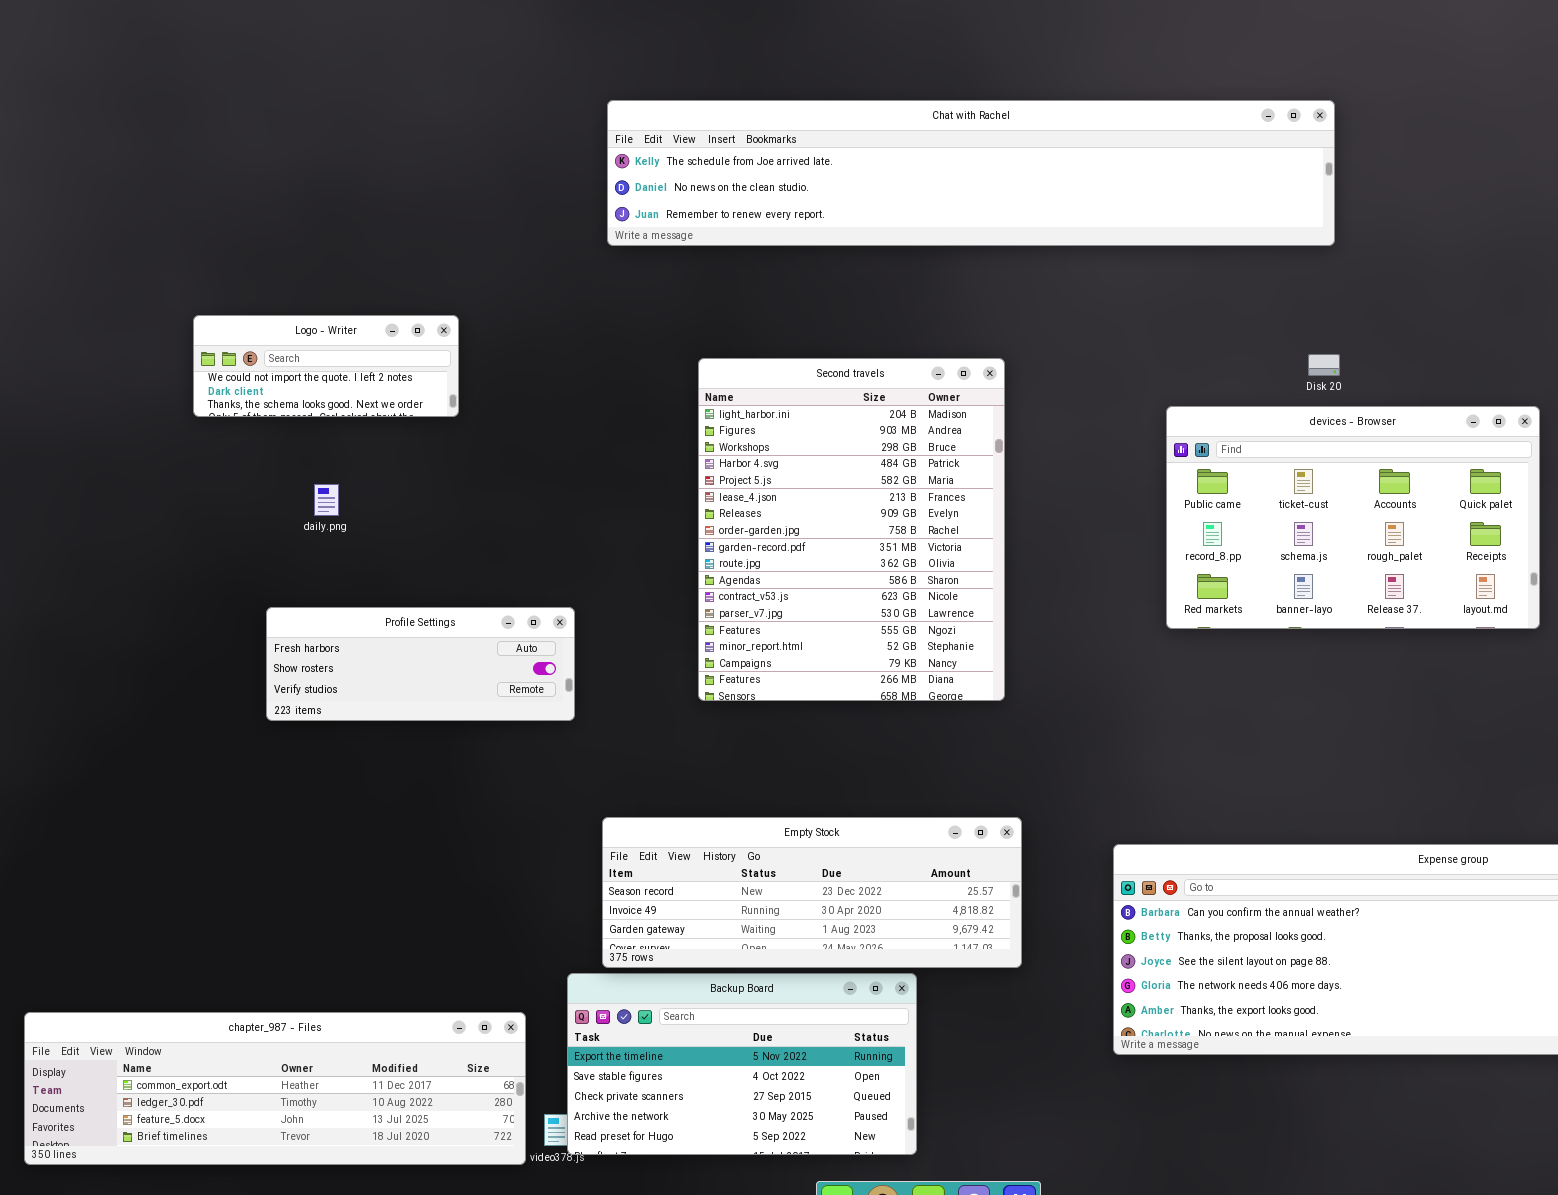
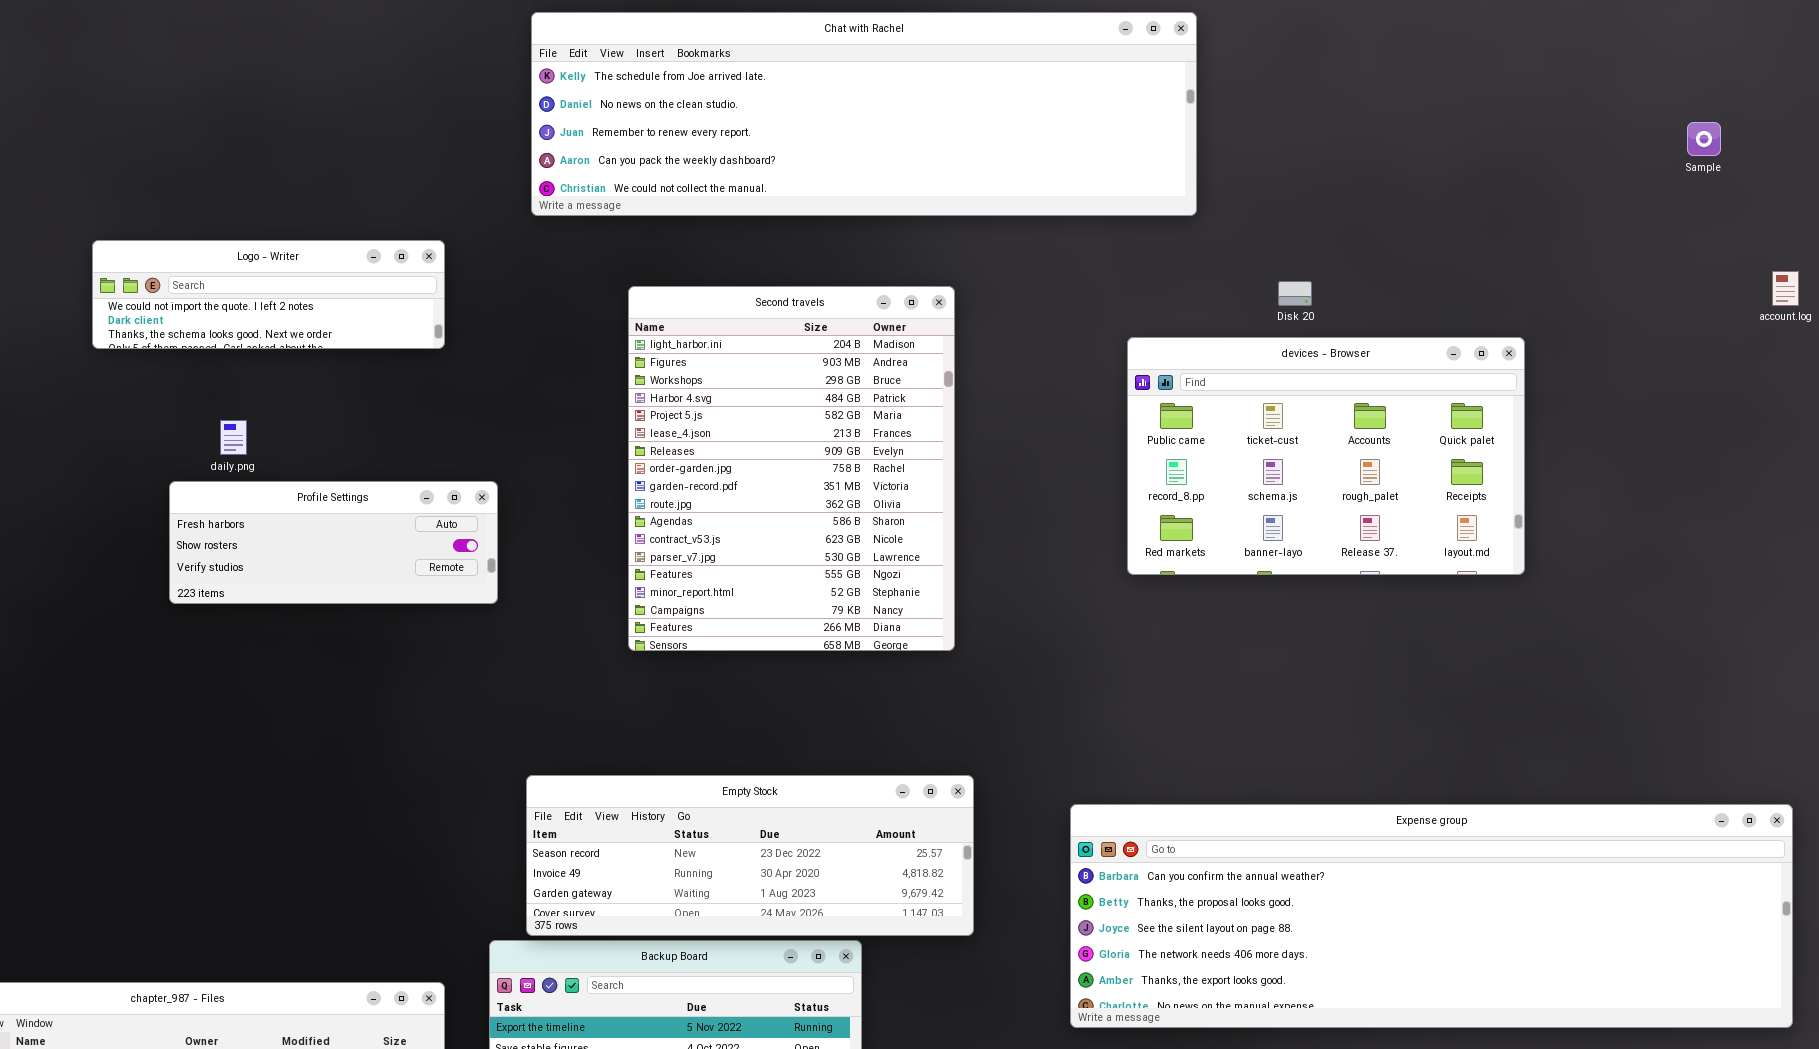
Chat with Rachel: [607,100,1335,246] -> [531,12,1197,216], resized
Logo - Writer: [193,315,459,417] -> [92,240,445,349], resized
Profile Settings: [266,607,575,721] -> [169,481,498,604], moved

